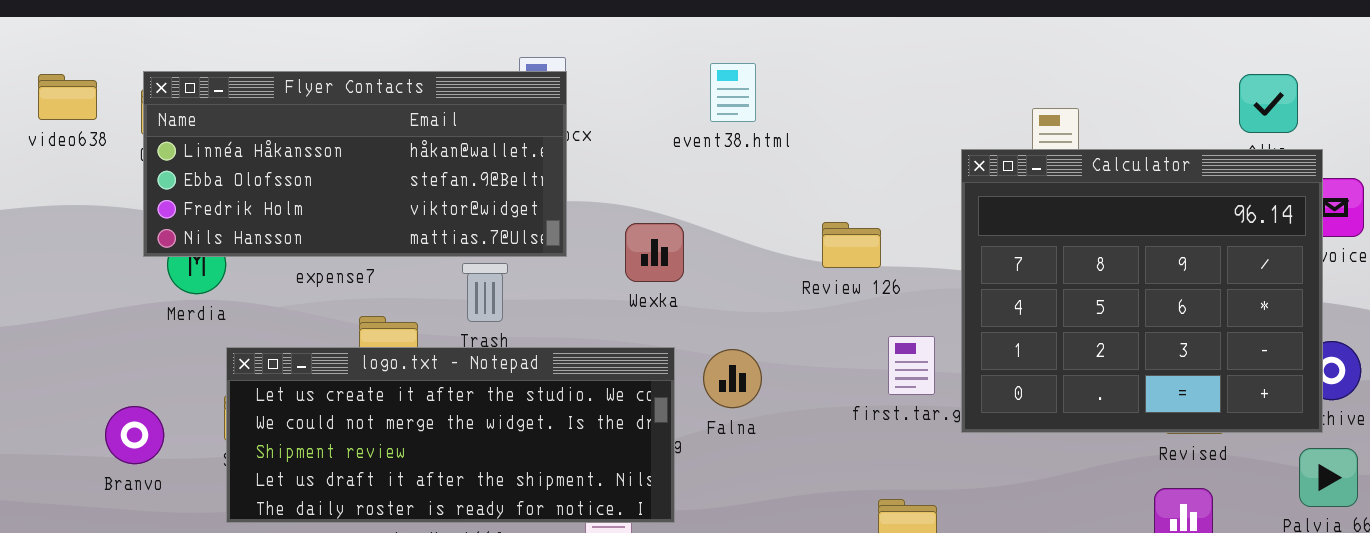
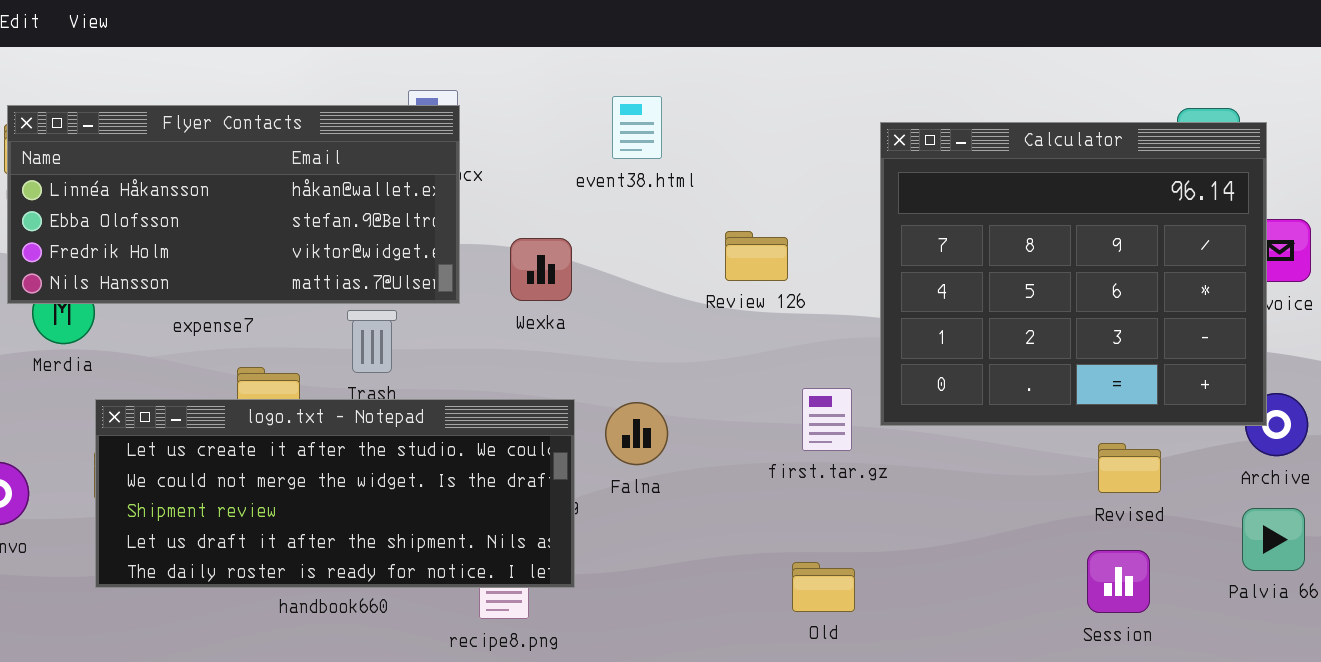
Calculator: [961,149,1323,433] -> [880,122,1267,426], moved
Review 126: [822,222,881,268] -> [725,231,788,281], moved
Wexka: [625,223,684,282] -> [510,238,572,301], moved

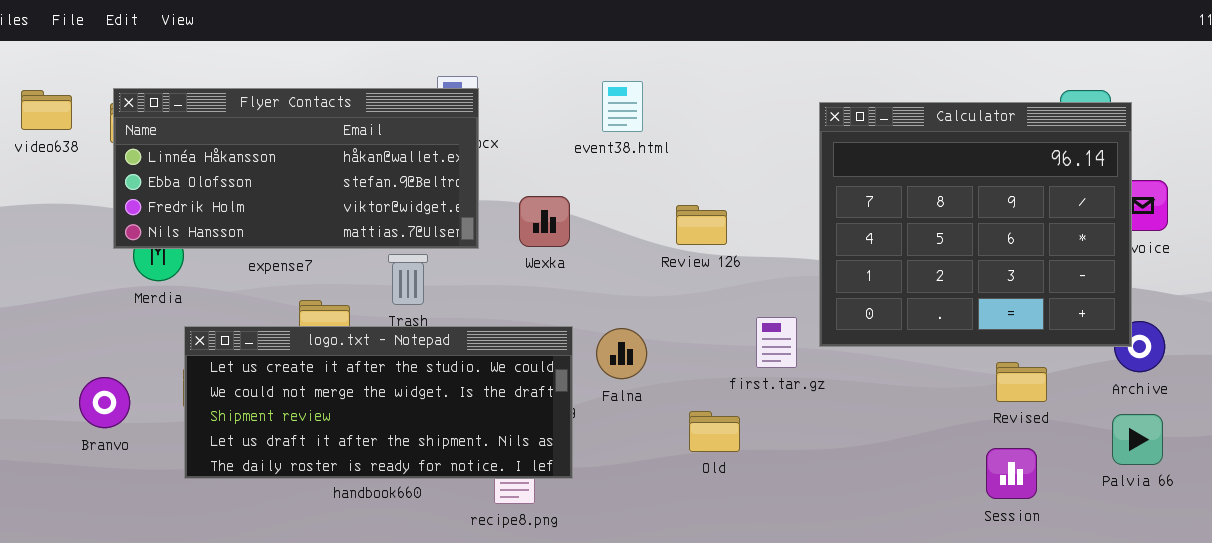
Review 126: [725,231,788,281] -> [676,205,727,245], moved
Old: [792,562,855,612] -> [689,411,740,452], moved

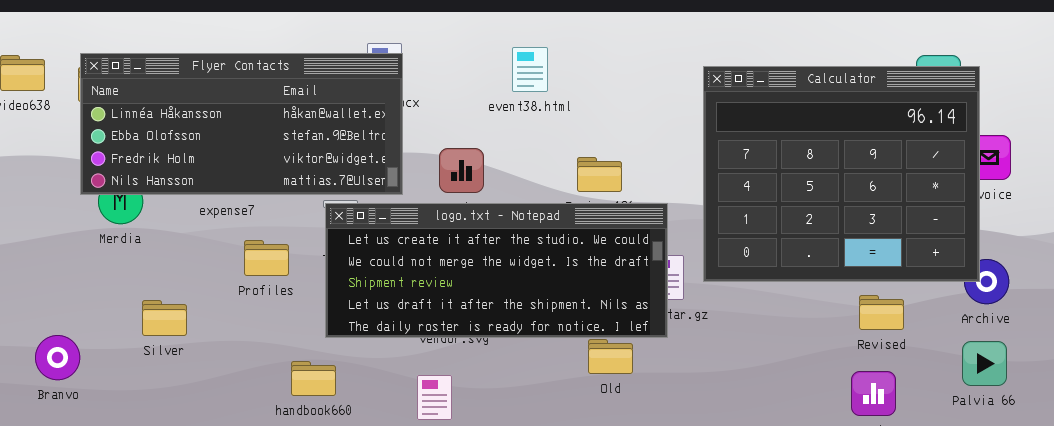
logo.txt - Notepad: [184,326,573,479] -> [325,203,668,338], moved
Branvo: [79,377,130,428] -> [35,335,80,380], moved

